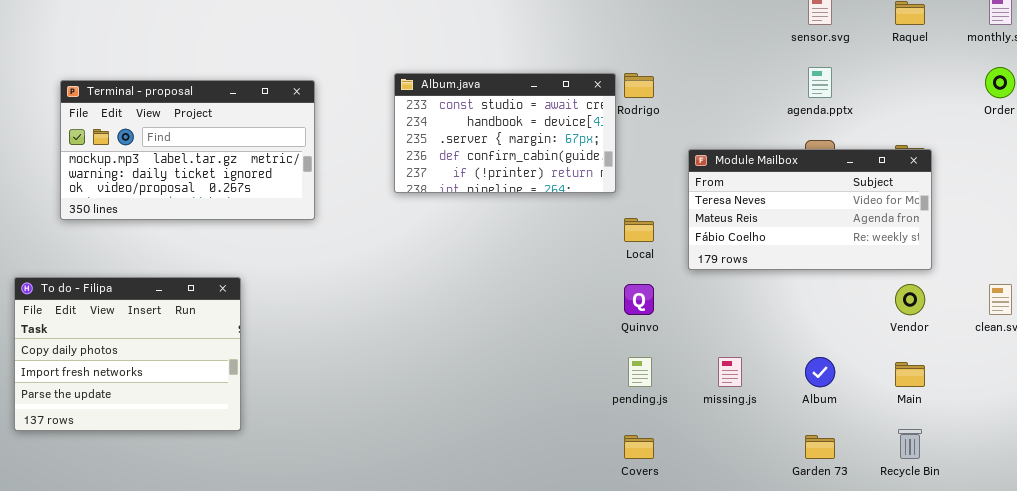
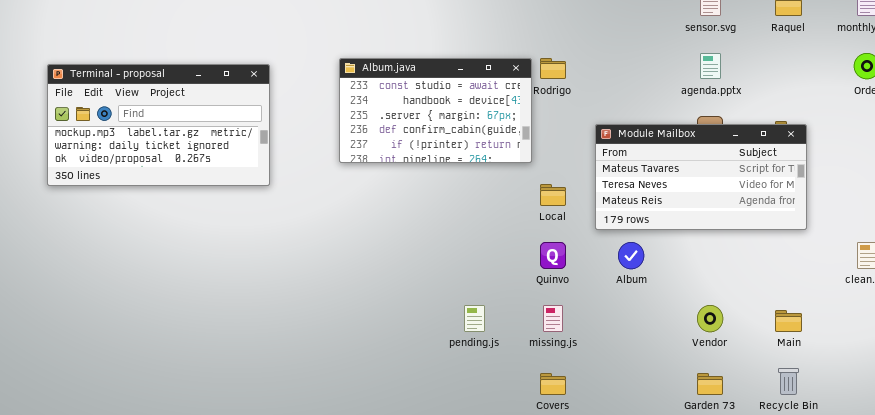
Module Mailbox: [688,149,932,270] -> [595,124,807,230], scrolled up 1 row
To do - Filipa: [14,277,241,431] -> none, closed
Vendor: [895,284,925,315] -> [697,305,723,332], moved
pending.js: [628,357,652,387] -> [464,305,485,332], moved
missing.js: [718,357,742,387] -> [543,305,563,332], moved
Album: [805,357,835,387] -> [618,242,644,269], moved

